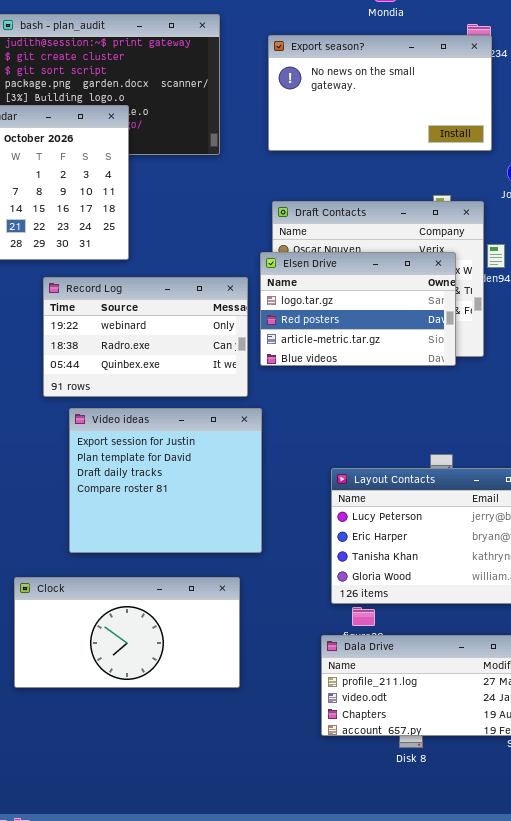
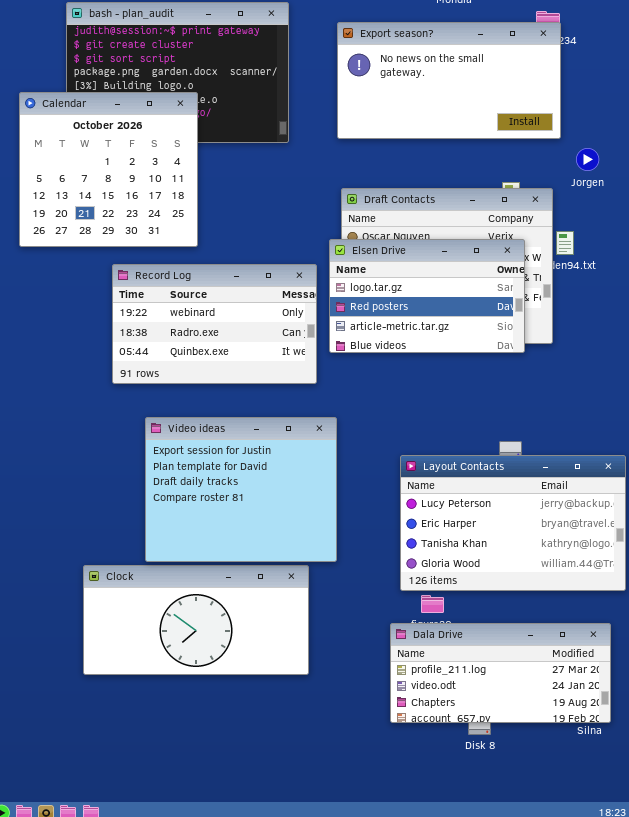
Video ideas: [69,408,262,553] -> [145,417,337,562], moved

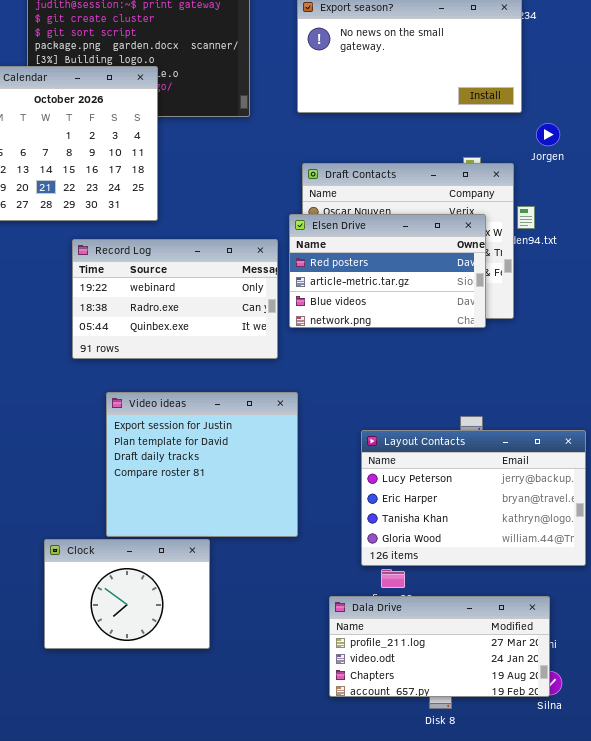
Elsen Drive: [329,239,525,353] -> [289,214,486,328], scrolled down 1 row
Clock: [83,565,309,675] -> [44,539,210,649], resized
Dala Drive: [390,623,611,723] -> [329,596,550,697], moved

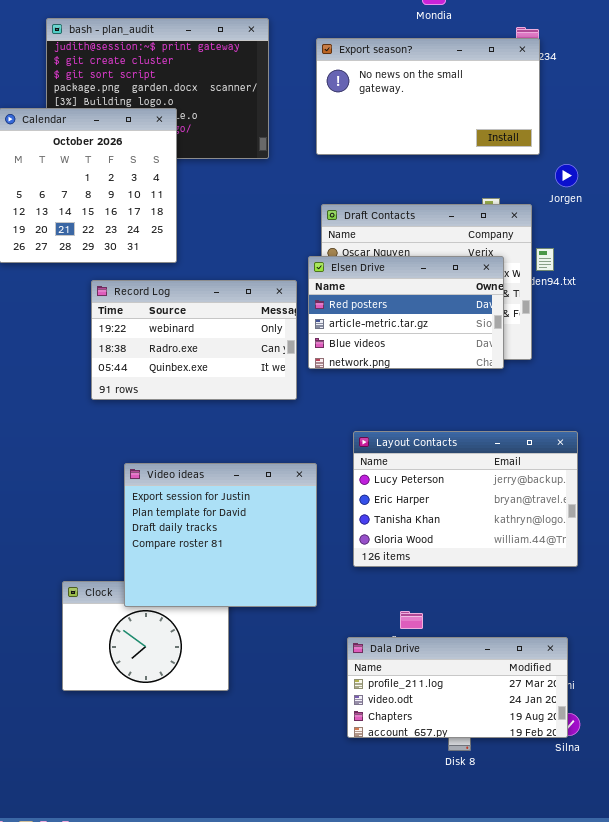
Video ideas: [106,392,298,537] -> [124,463,317,607], moved
Layout Contacts: [361,430,586,566] -> [353,431,578,567], moved

